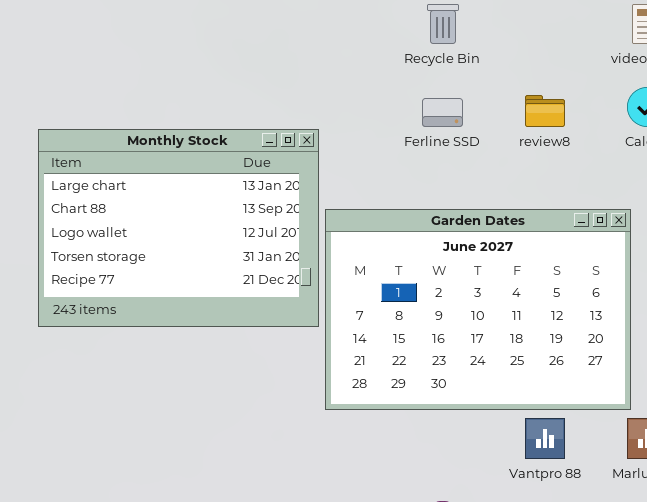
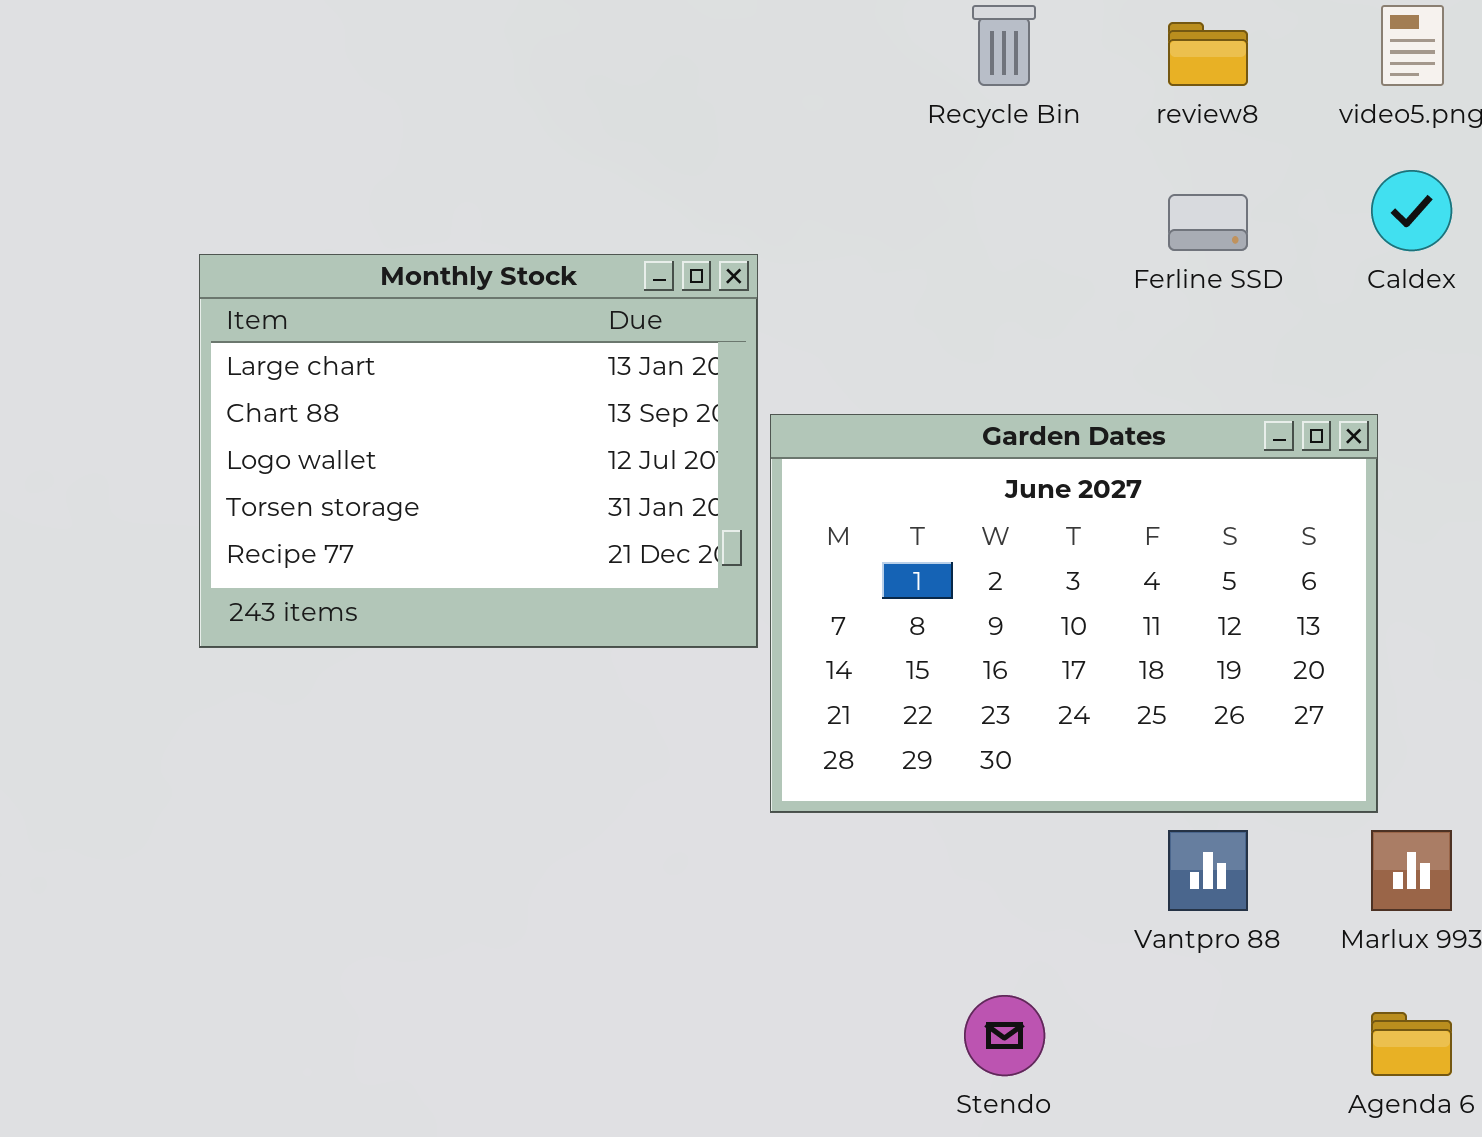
review8: [525,95,565,127] -> [1168,22,1248,86], moved
Ferline SSD: [422,98,463,127] -> [1168,194,1248,251], moved

